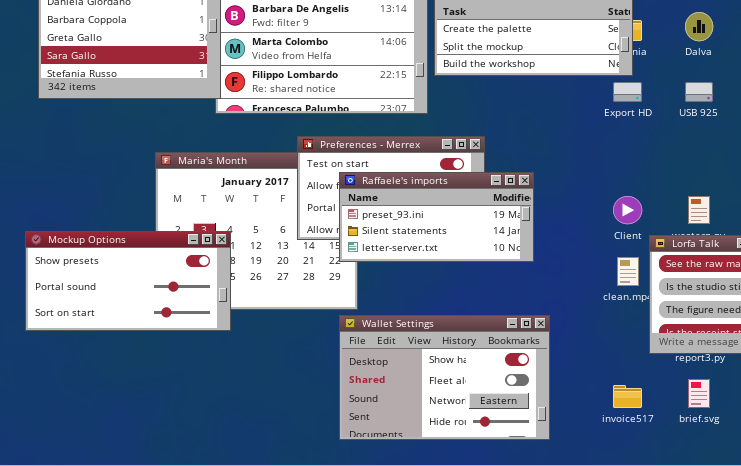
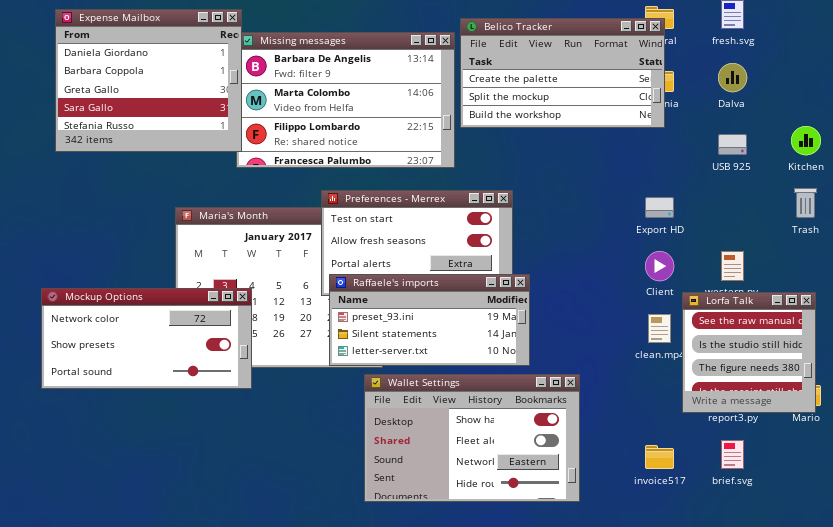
Export HD: [613,82,642,102] -> [645,197,674,218], moved
Raffaele's imports: [339,172,534,262] -> [329,274,530,366], moved
Mockup Options: [25,231,231,331] -> [41,288,252,389], scrolled up 1 row

